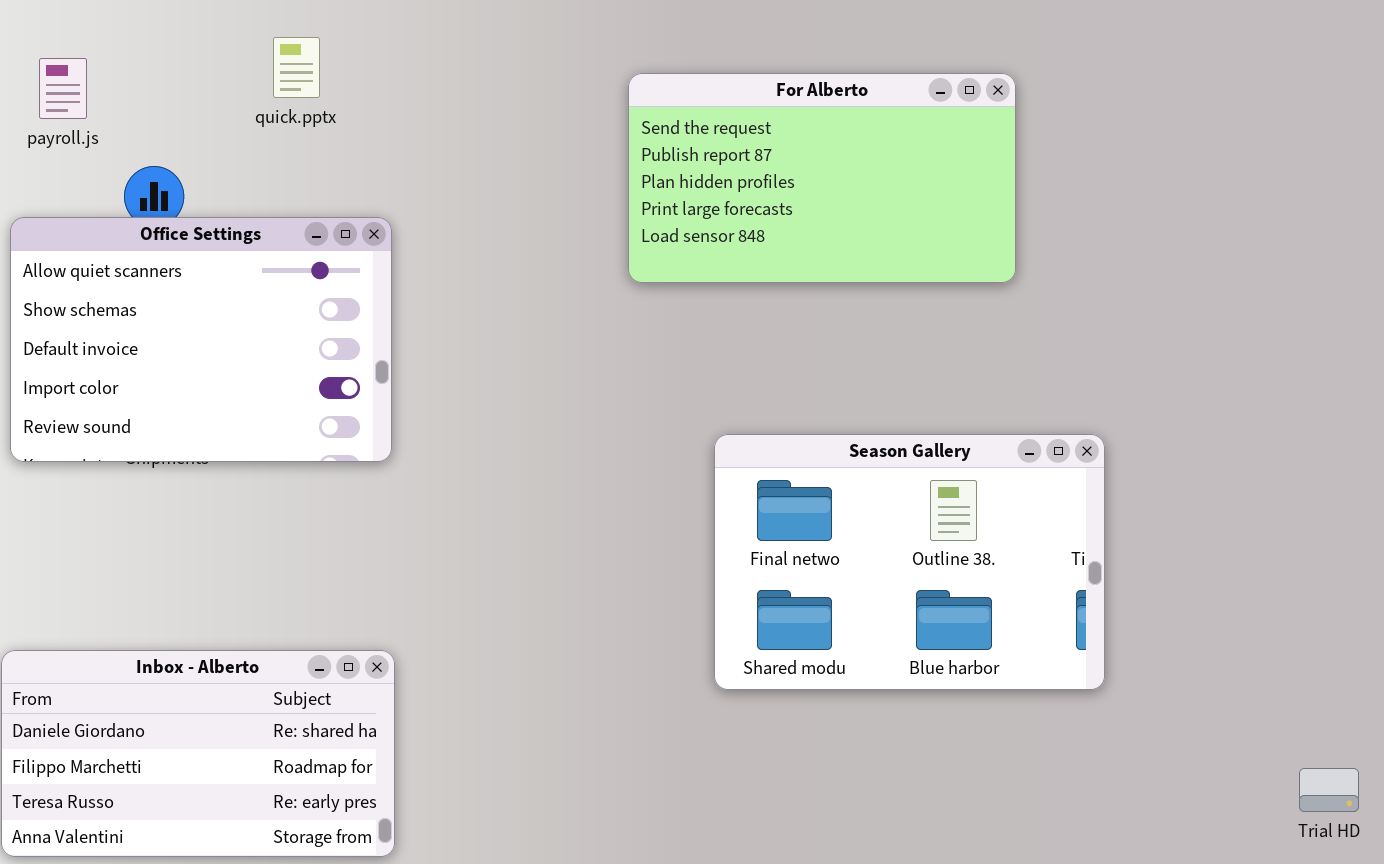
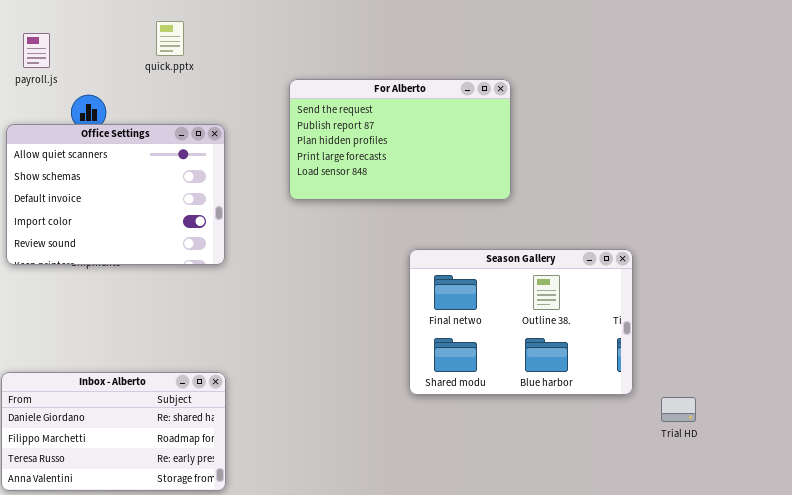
For Alberto: [628,73,1016,283] -> [289,79,511,200], moved
Trial HD: [1299,768,1359,812] -> [661,397,696,422], moved

